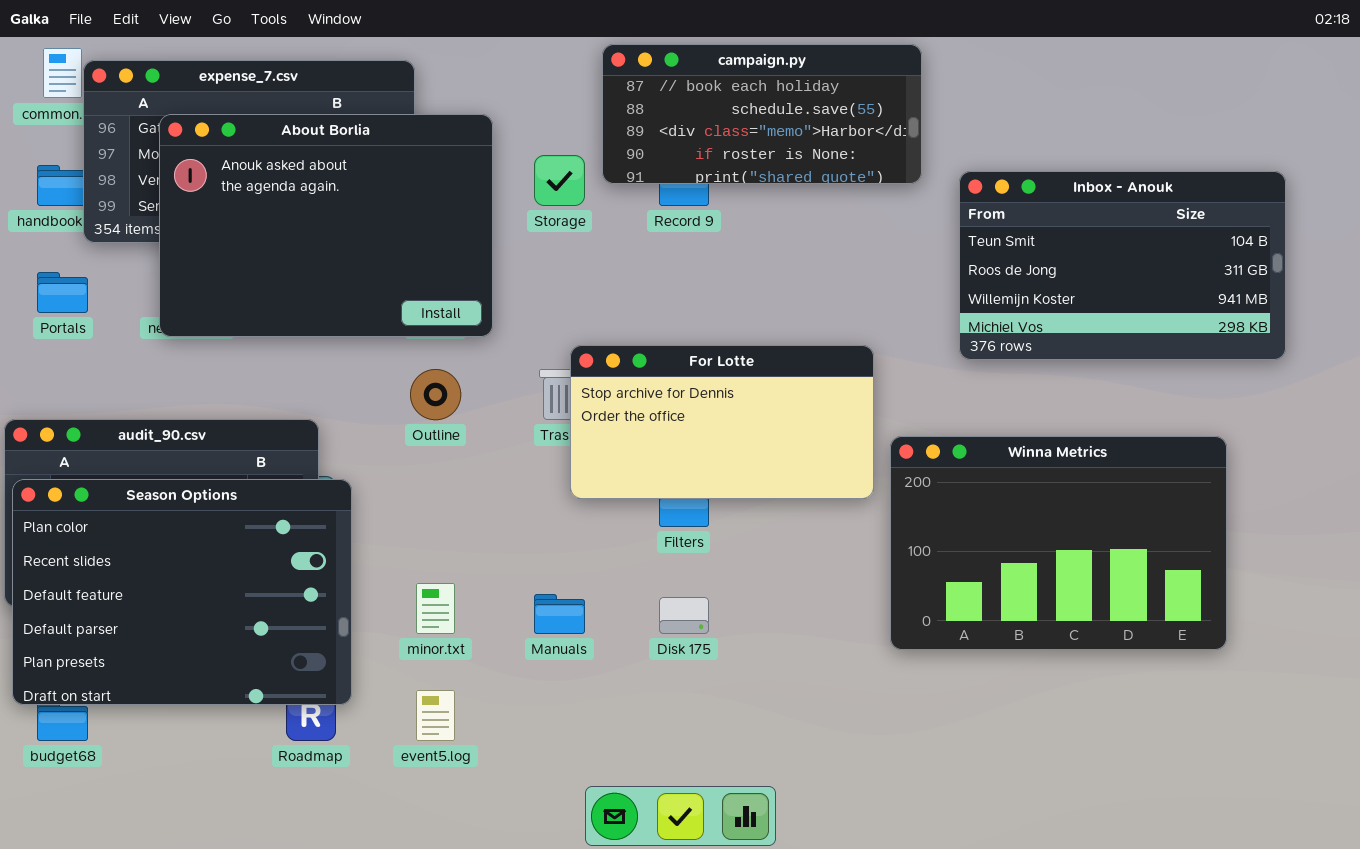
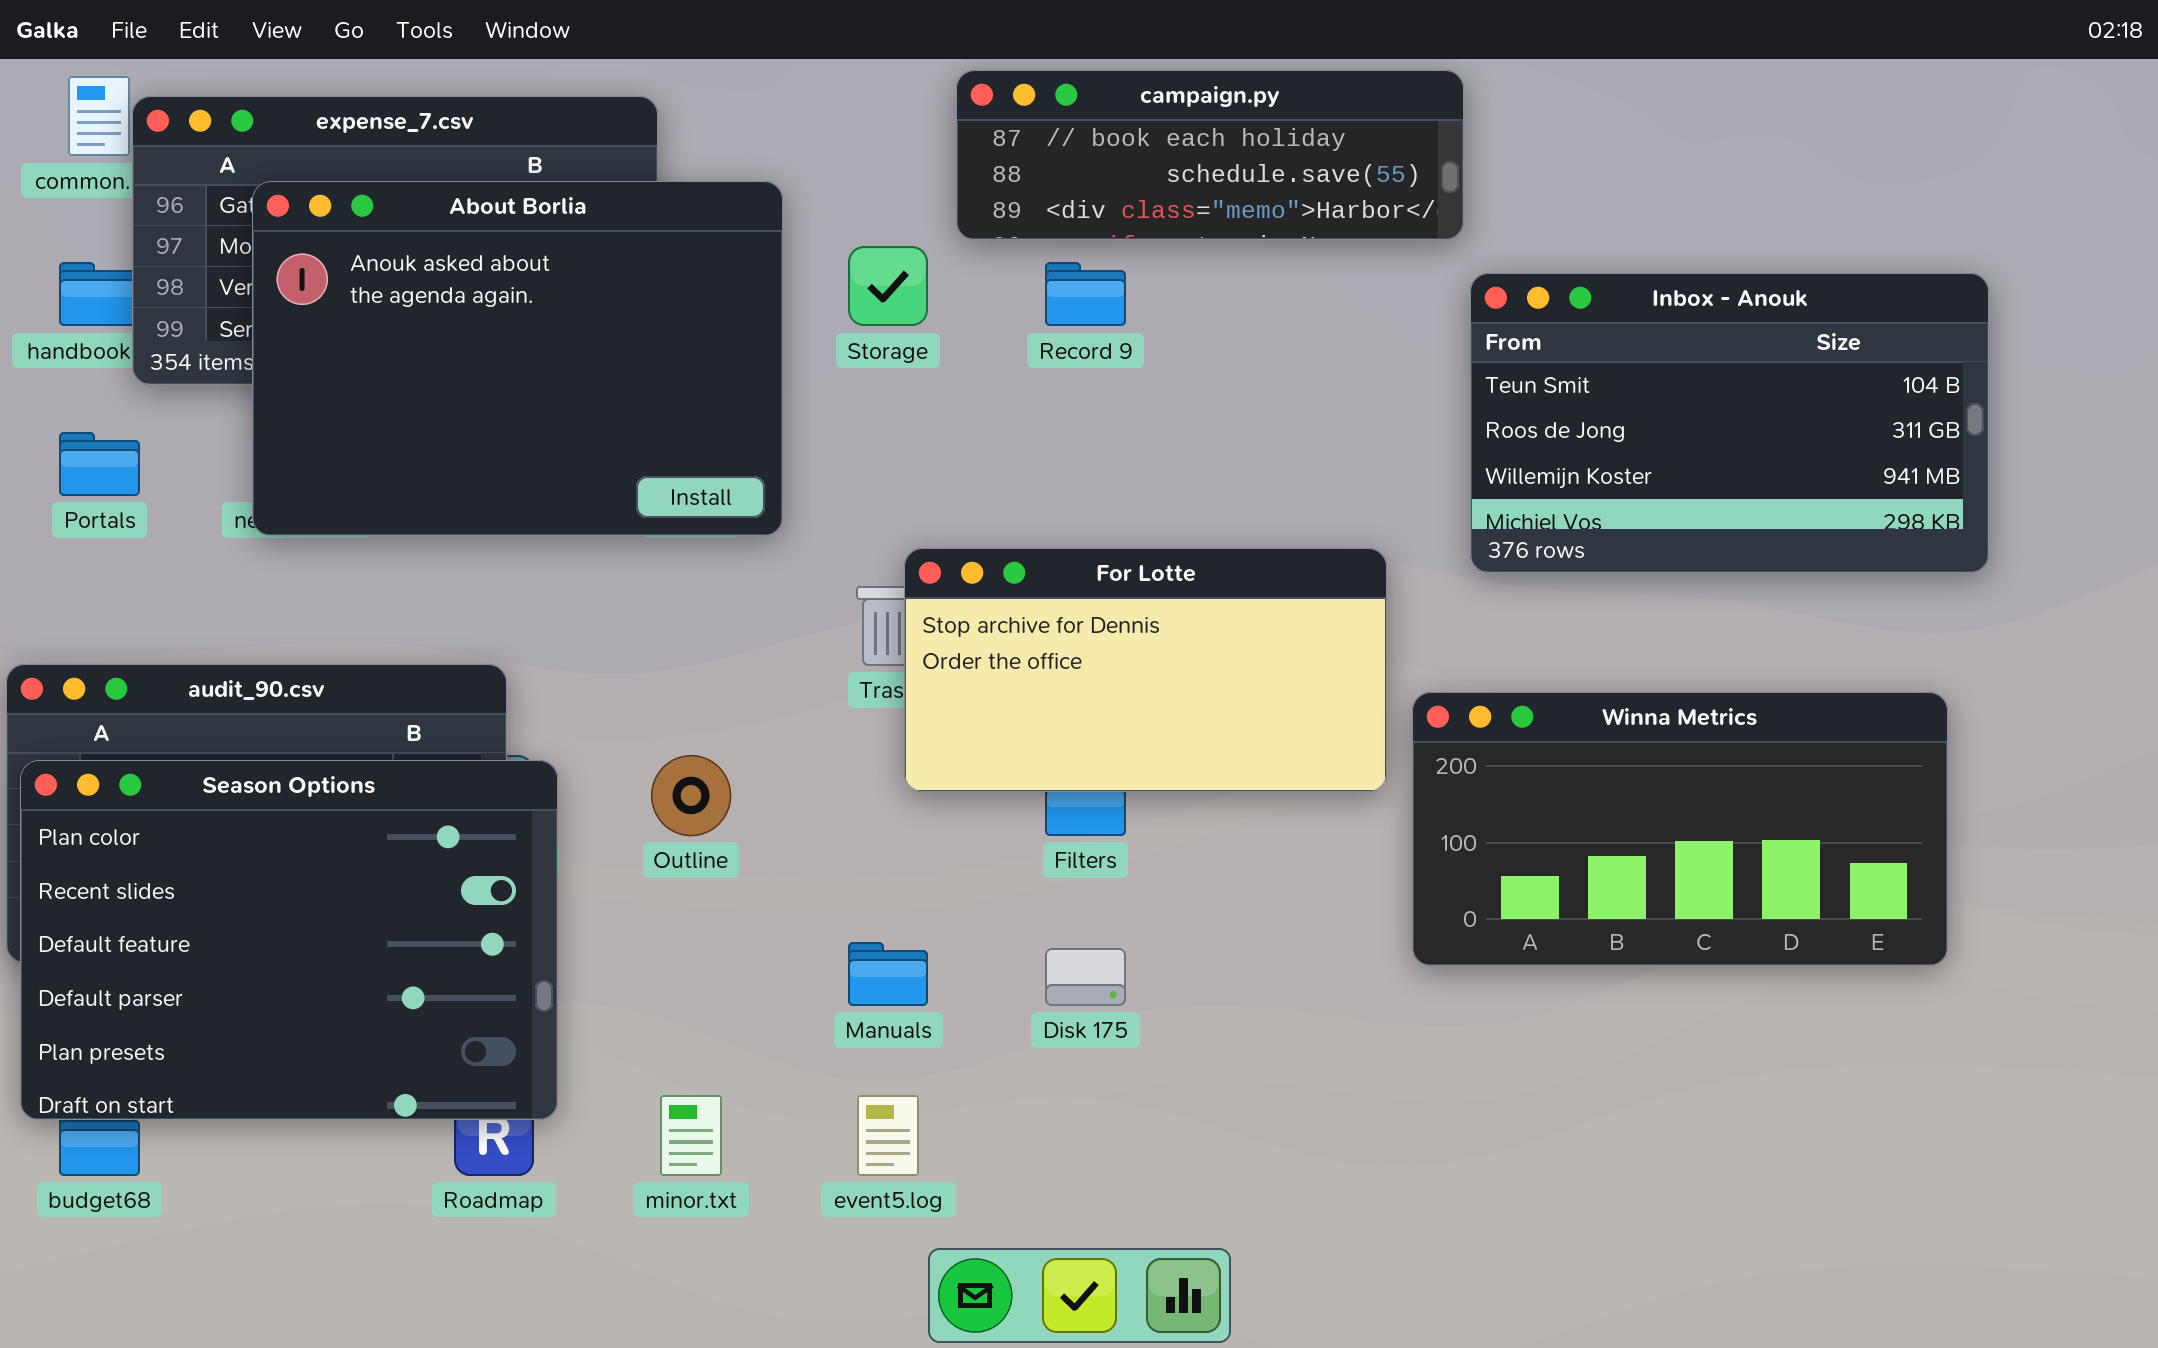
campaign.py: [602,44,922,184] -> [956,70,1464,240], resized
Inbox - Anouk: [959,171,1286,360] -> [1470,273,1989,573], moved
Outline: [410,369,461,420] -> [651,755,731,836], moved
Winna Metrics: [890,436,1227,650] -> [1412,692,1948,966], resized
minor.txt: [416,583,455,634] -> [660,1095,722,1176], moved
event5.log: [416,690,455,741] -> [857,1095,919,1176], moved

